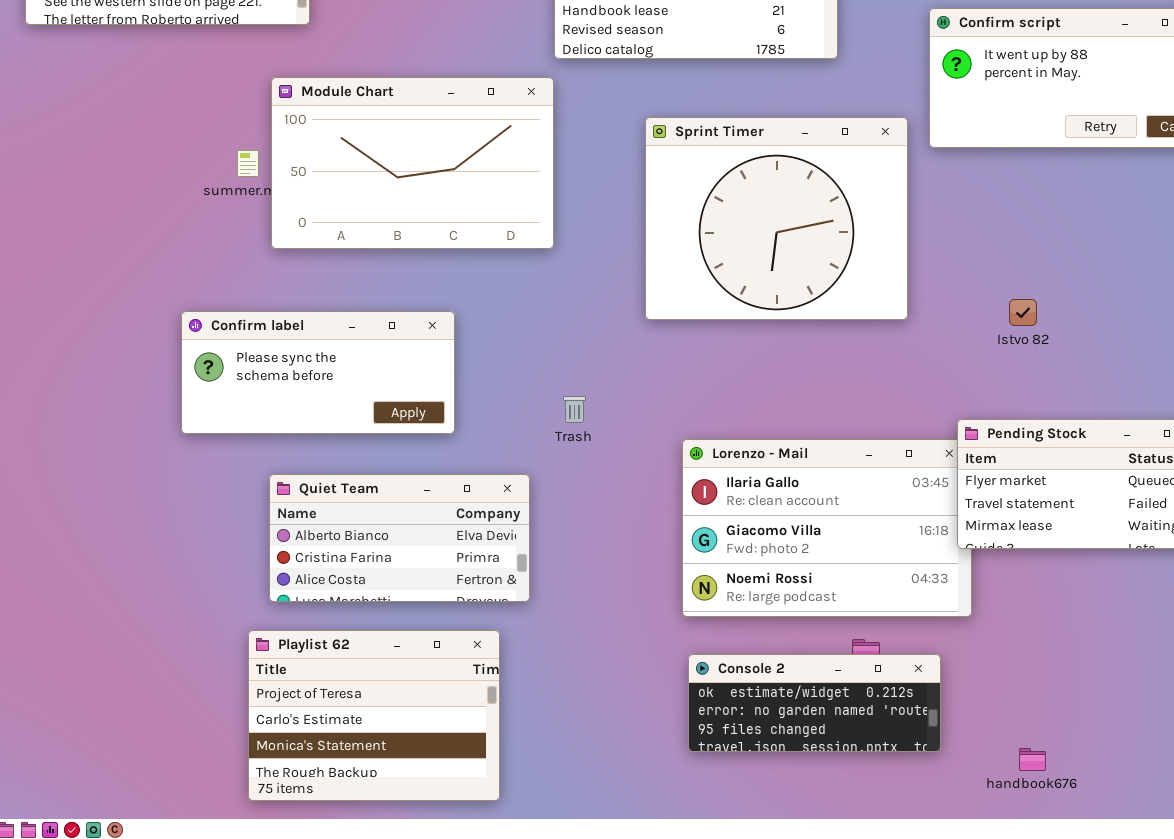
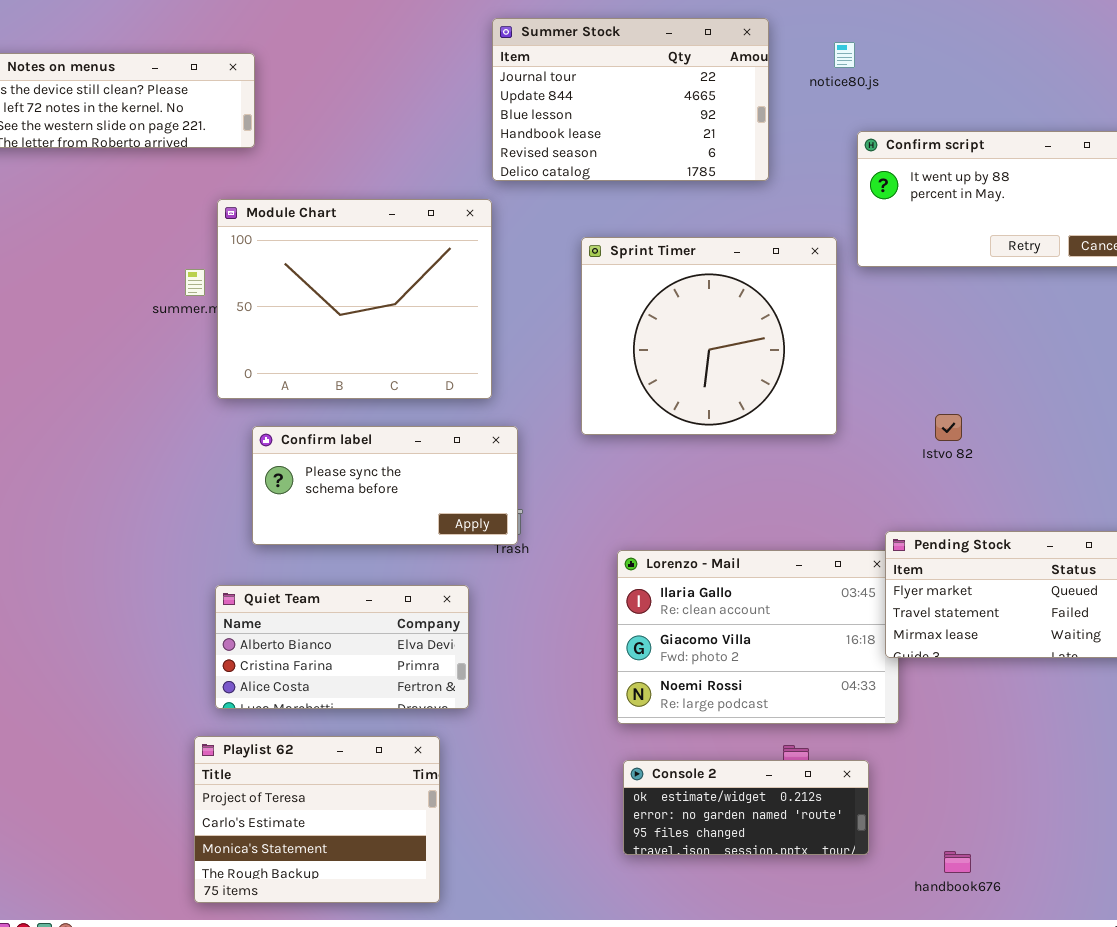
Module Chart: [271,77,554,249] -> [217,199,492,399], resized
Confirm label: [181,311,455,434] -> [252,426,518,545], moved

